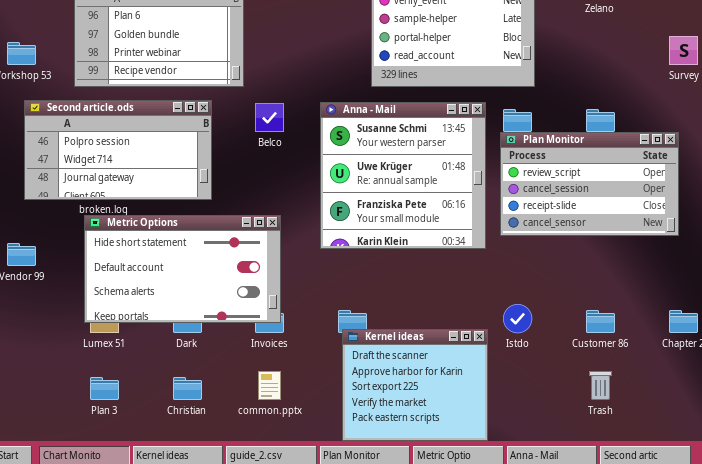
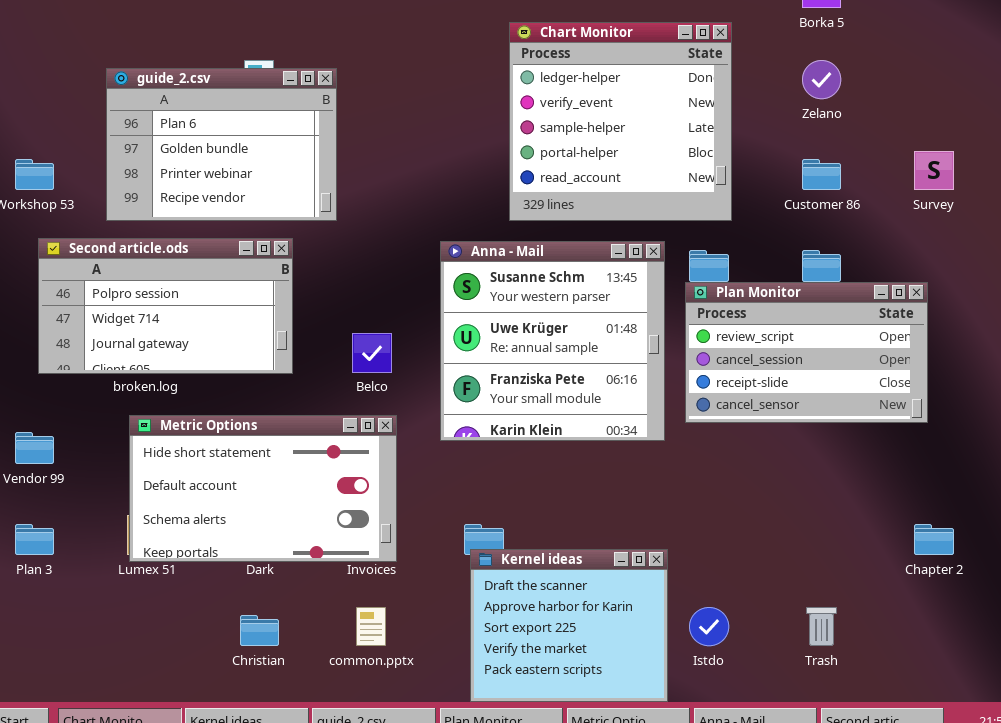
Belco: [255,103,284,132] -> [352,333,392,373], moved
Metric Options: [84,215,281,323] -> [129,415,397,562], moved
Istdo: [503,304,532,333] -> [689,607,729,646], moved
Customer 86: [586,310,615,333] -> [802,159,841,190], moved
Plan 3: [90,377,119,400] -> [15,524,54,555], moved

